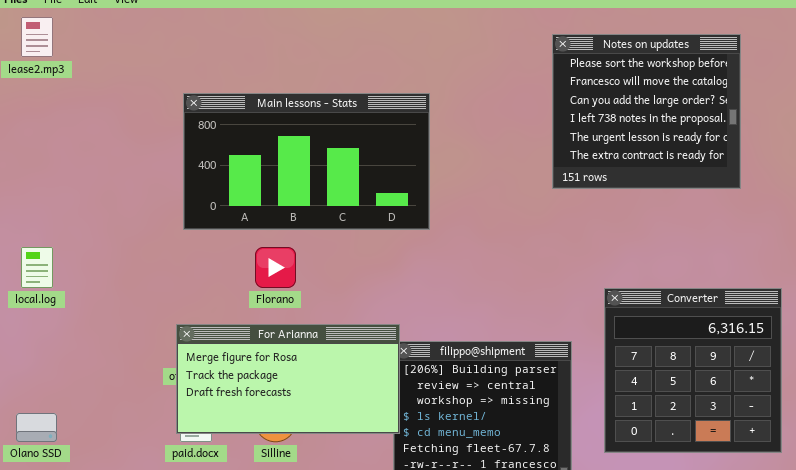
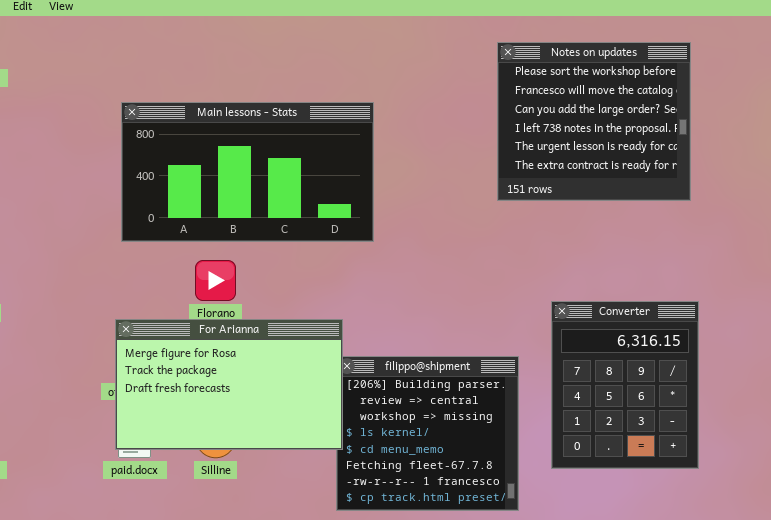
Converter: [604,288,782,453] -> [551,301,699,469], resized
For Arianna: [176,324,400,434] -> [115,319,343,450], resized

